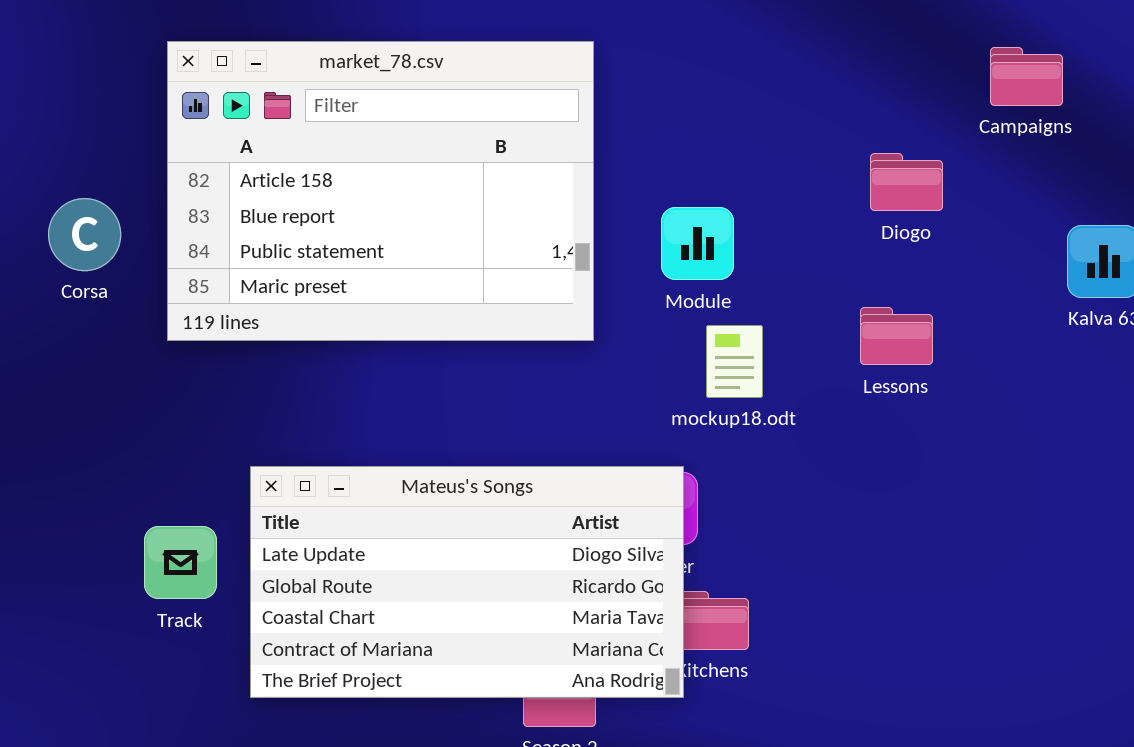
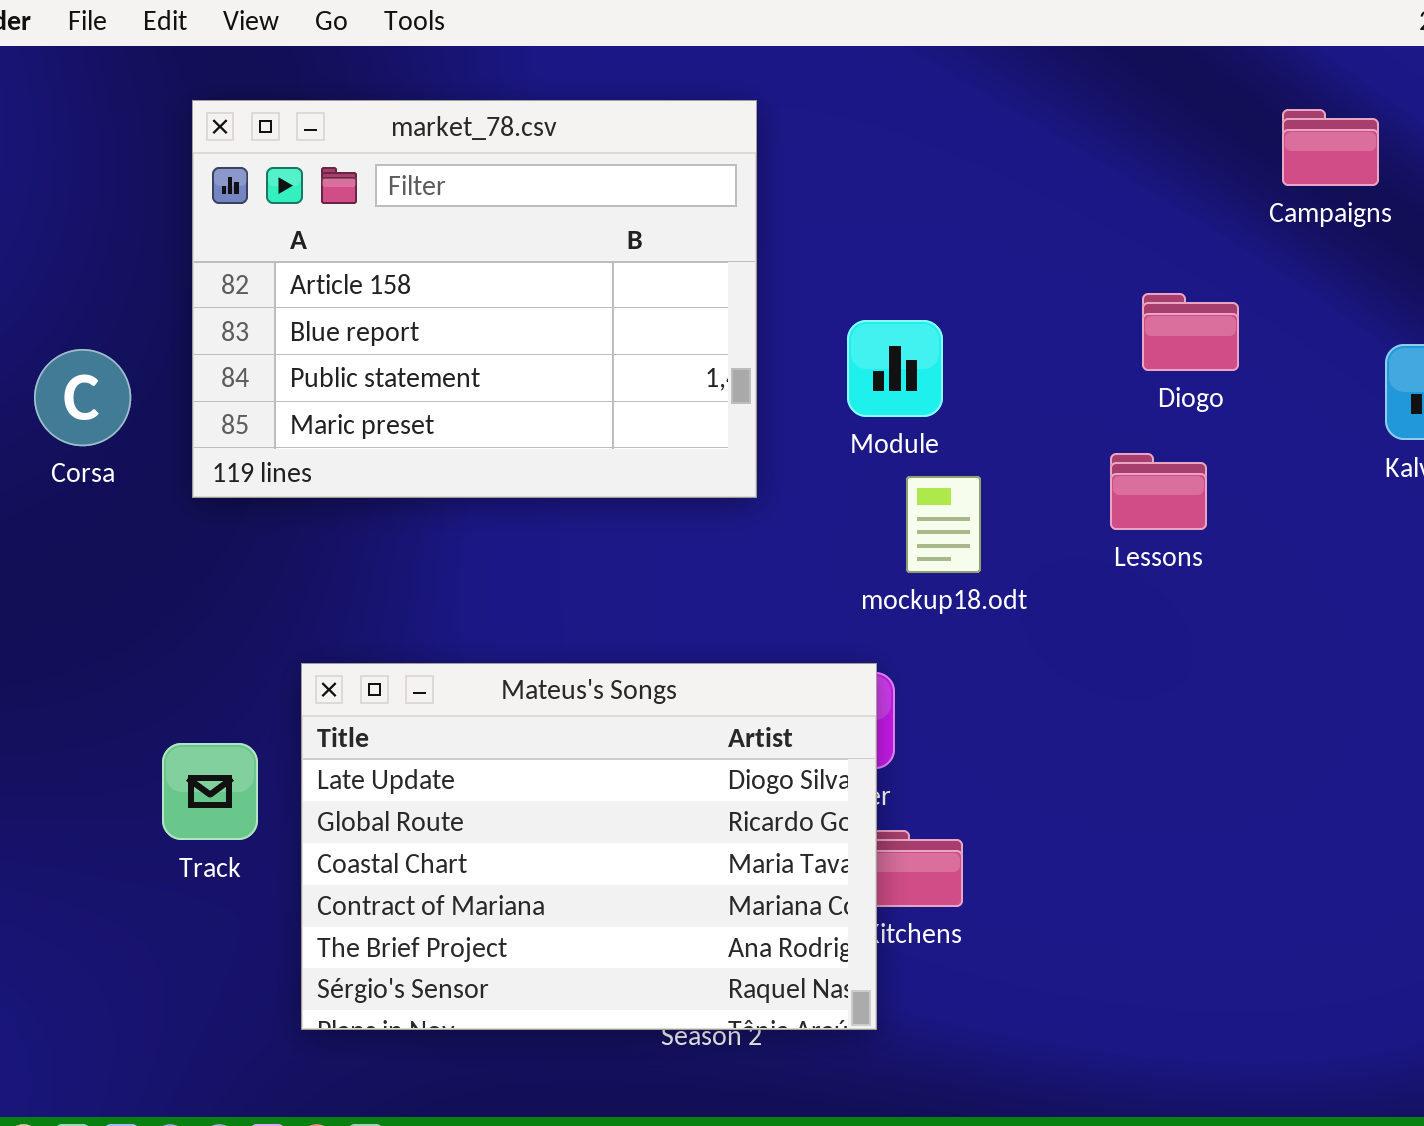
Diogo: [870,153,943,211] -> [1142,293,1239,371], moved
Corsa: [48,198,121,271] -> [34,349,131,446], moved
Mateus's Songs: [250,466,684,698] -> [301,663,877,1030], resized

